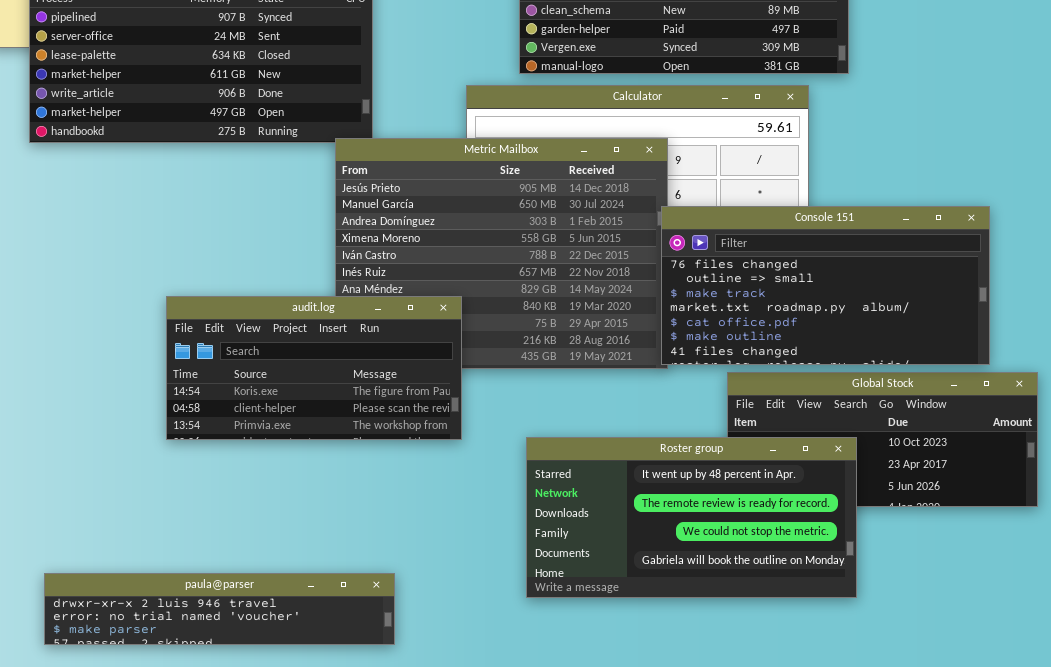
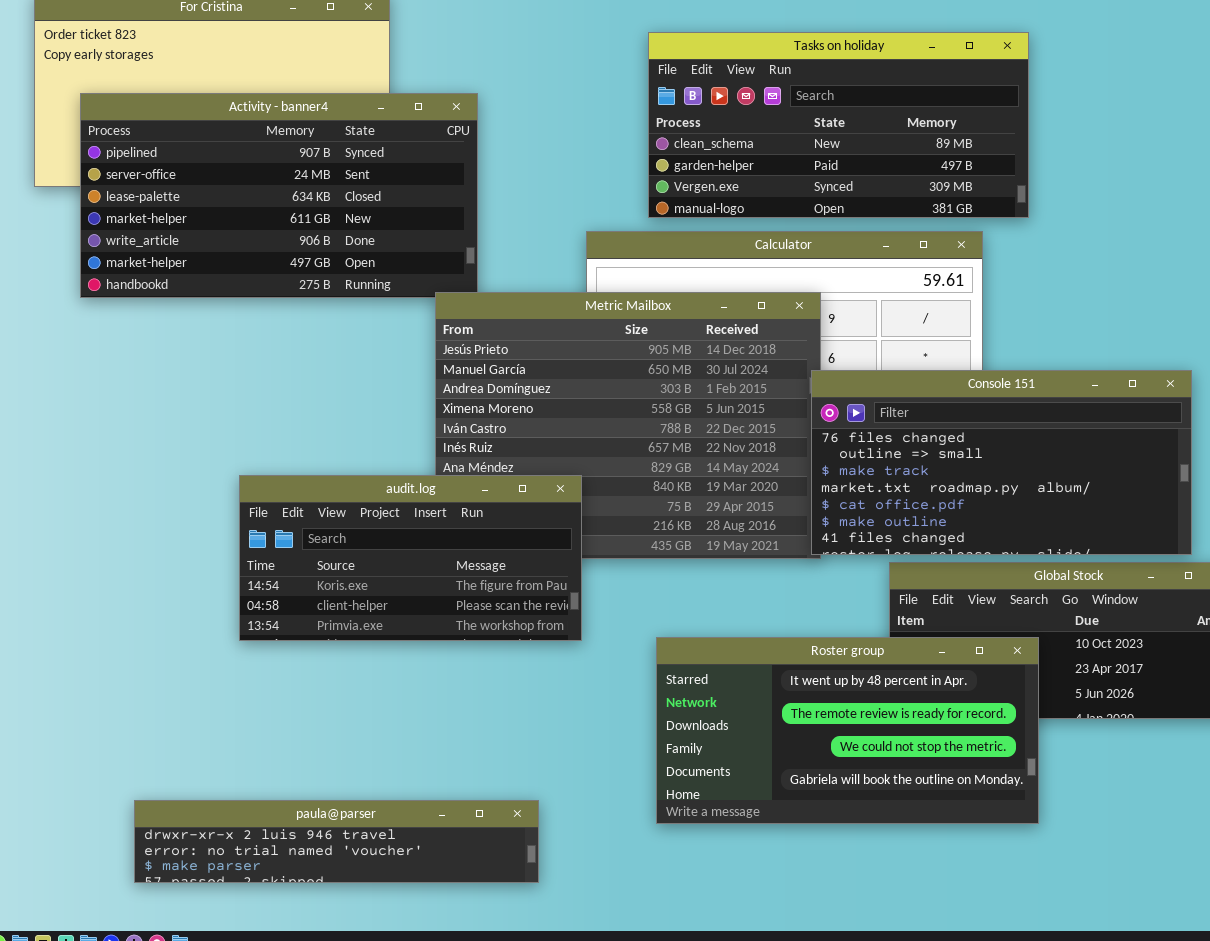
paula@parser: [44,573,395,645] -> [134,800,539,883], moved

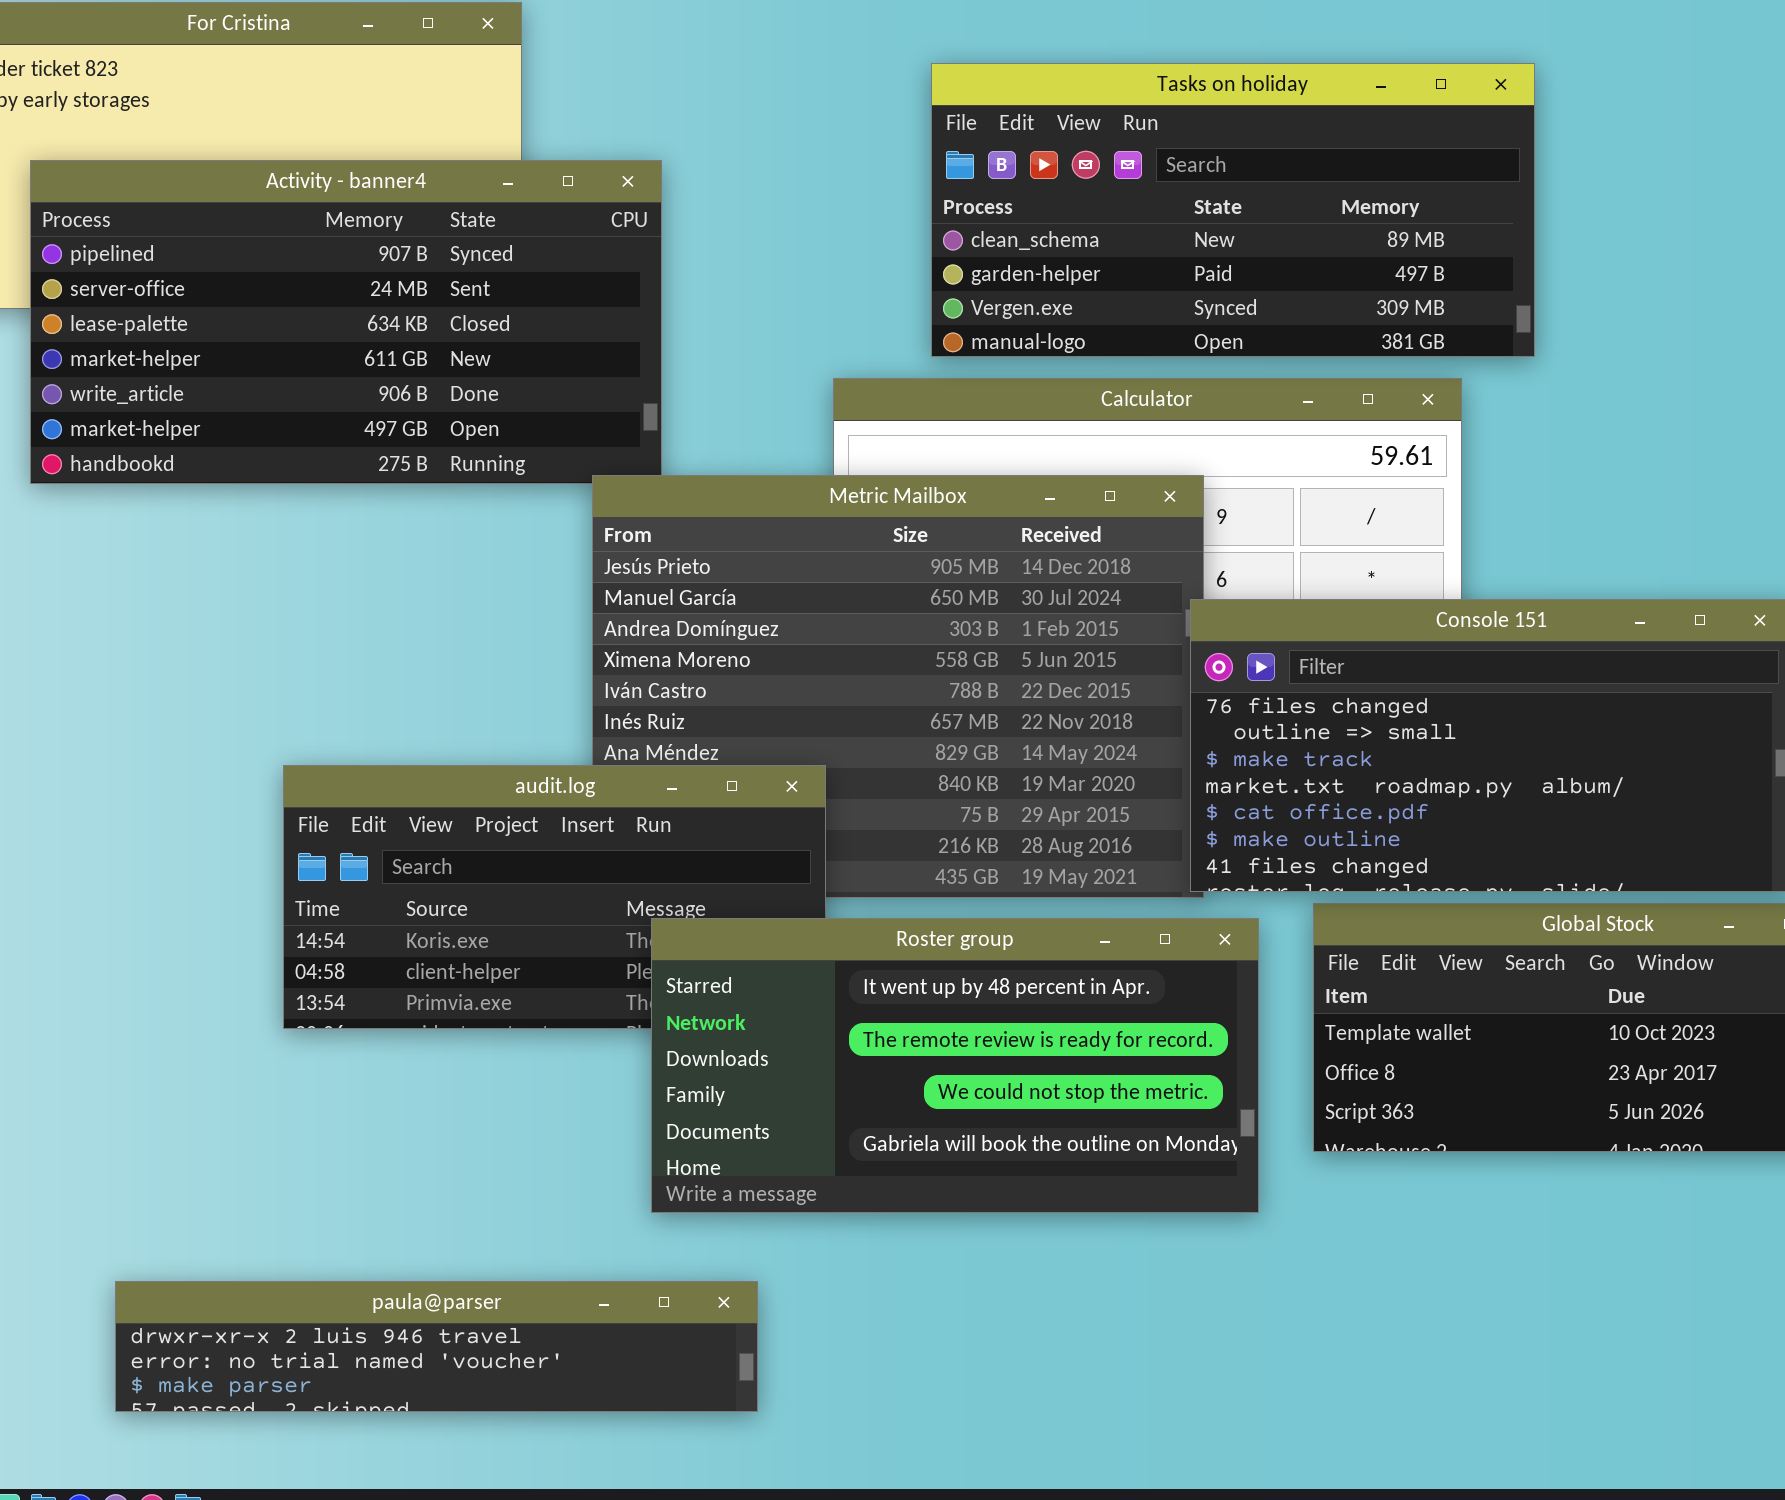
Roster group: [656,637,1039,824] -> [651,918,1259,1213], moved

